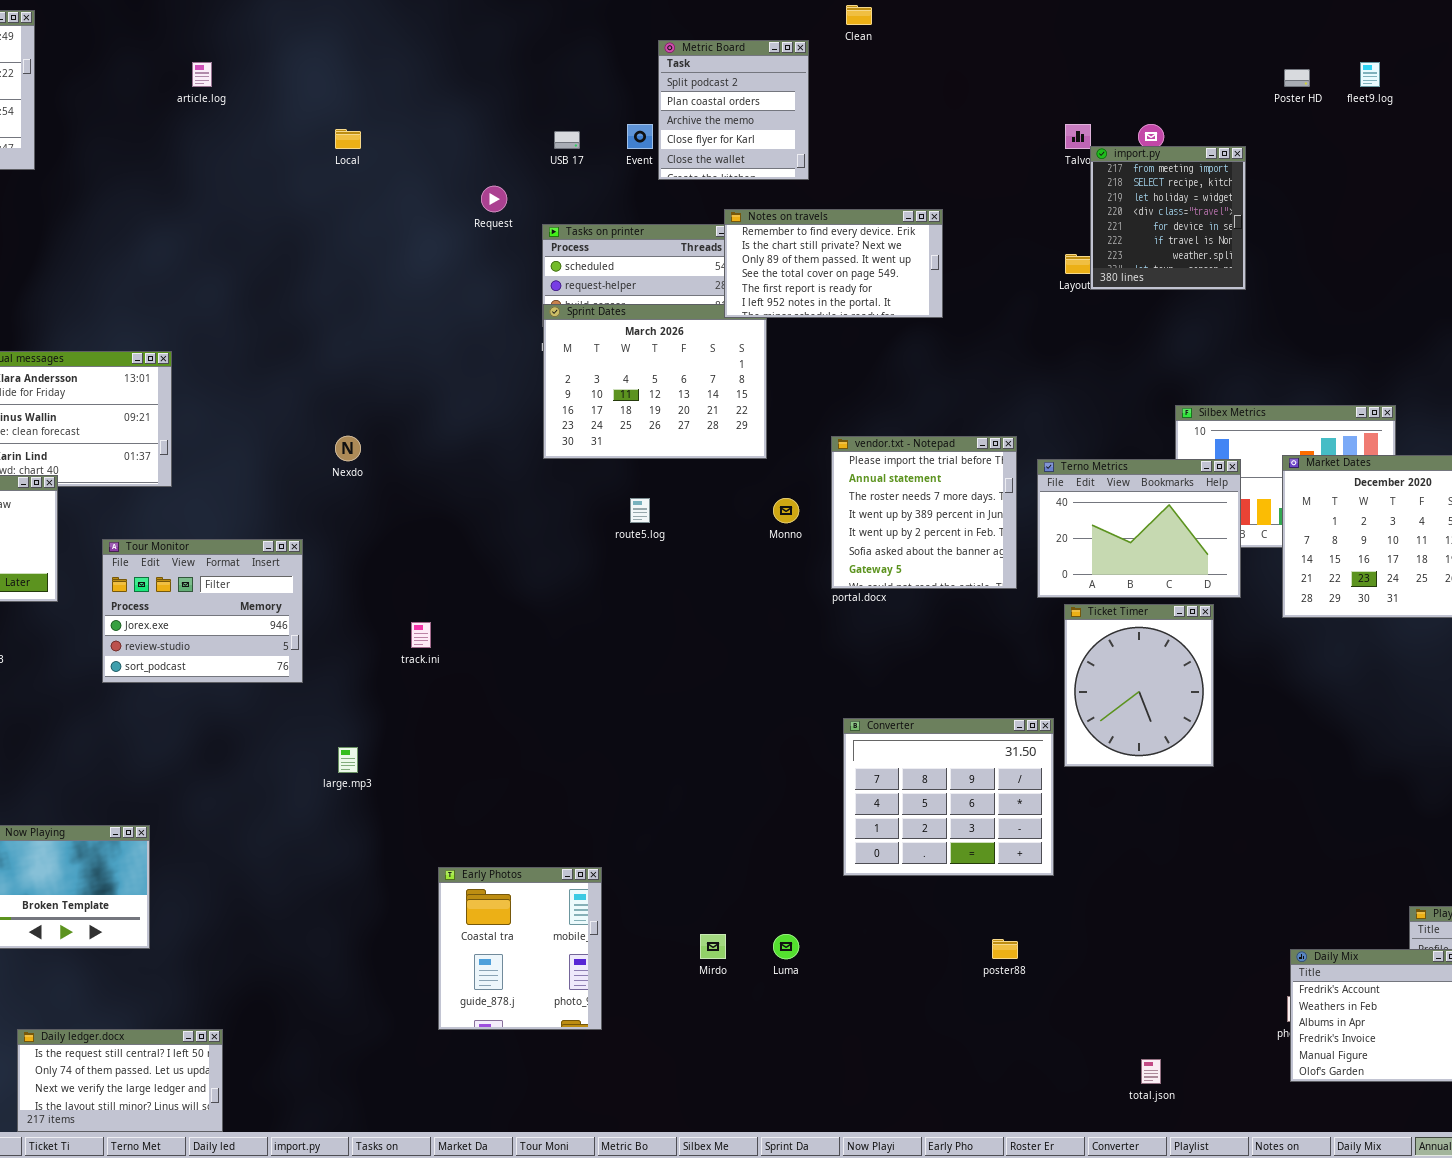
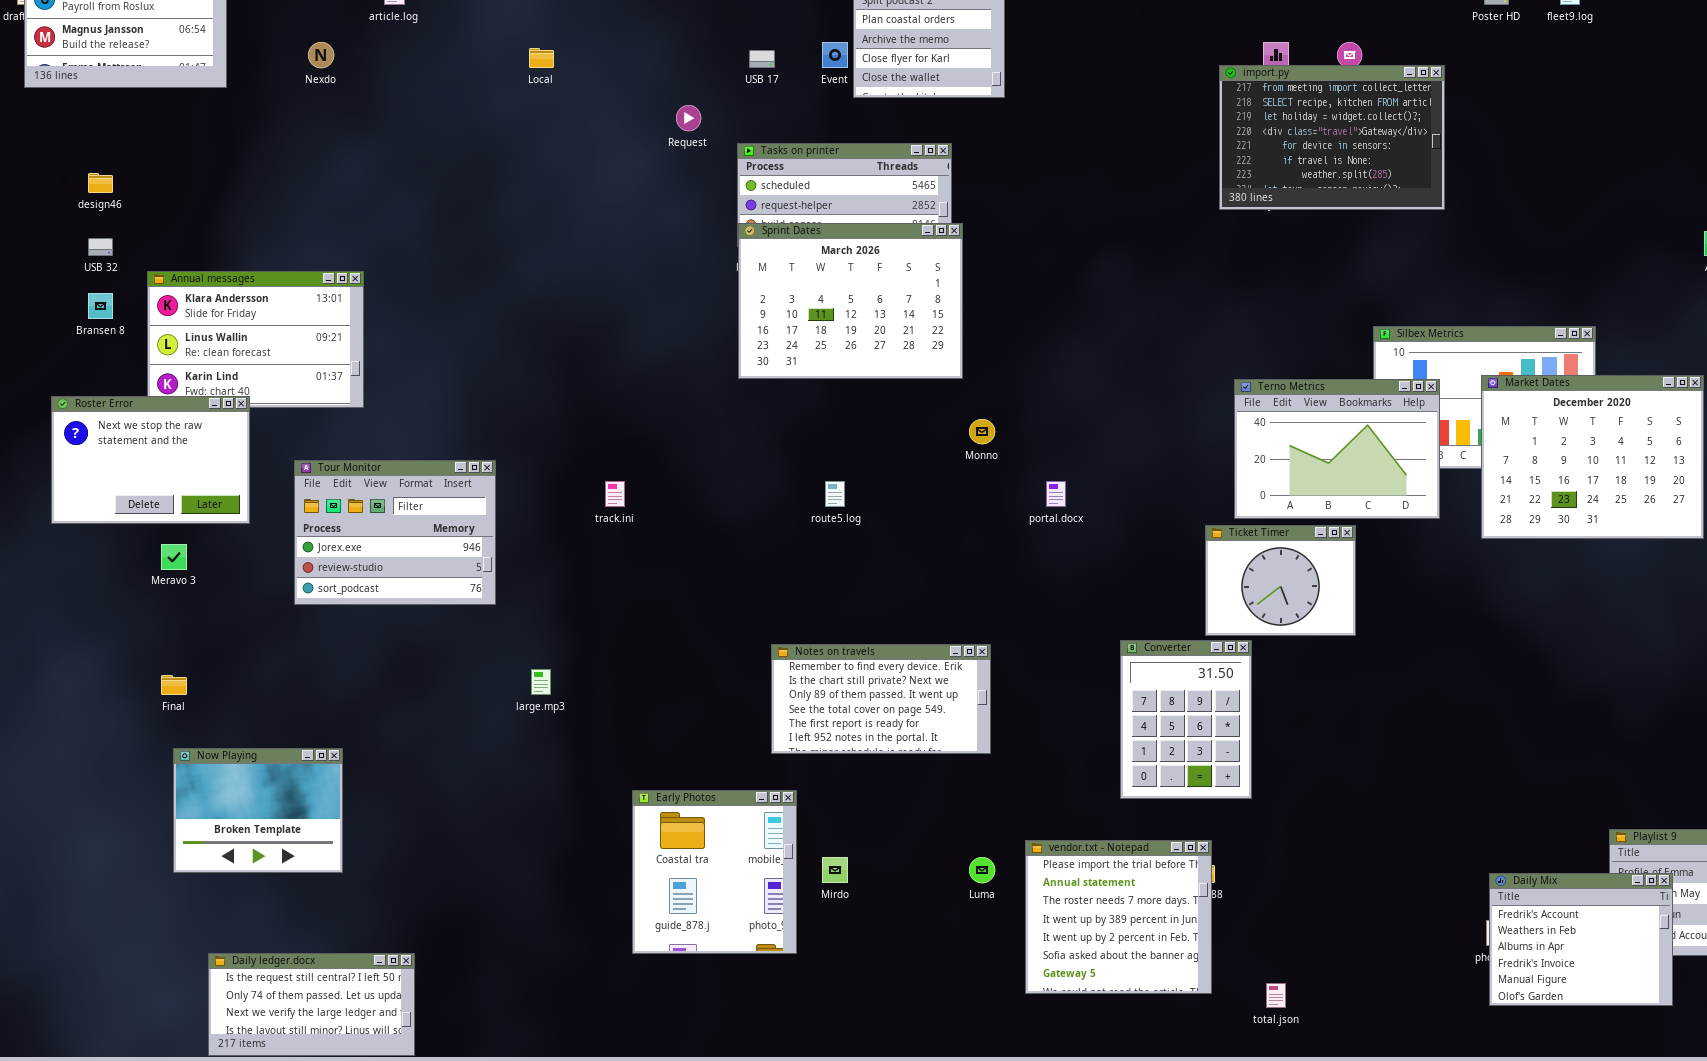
import.py: [1090,146,1246,290] -> [1219,65,1445,210], resized
Notes on travels: [724,209,943,318] -> [771,644,991,754], moved
Nexdo: [335,436,361,461] -> [308,42,334,68], moved
vendor.txt - Notepad: [831,436,1017,589] -> [1025,840,1212,994], moved
route5.log: [630,498,650,523] -> [825,481,845,507], moved
Ticket Timer: [1064,604,1214,767] -> [1205,525,1356,636], moved, resized
track.ini: [411,622,431,648] -> [605,481,625,507], moved
Converter: [843,718,1054,876] -> [1120,640,1252,799], resized
Mirdo: [700,934,726,959] -> [822,857,848,883], moved
total.json: [1141,1059,1161,1084] -> [1266,983,1286,1008], moved

